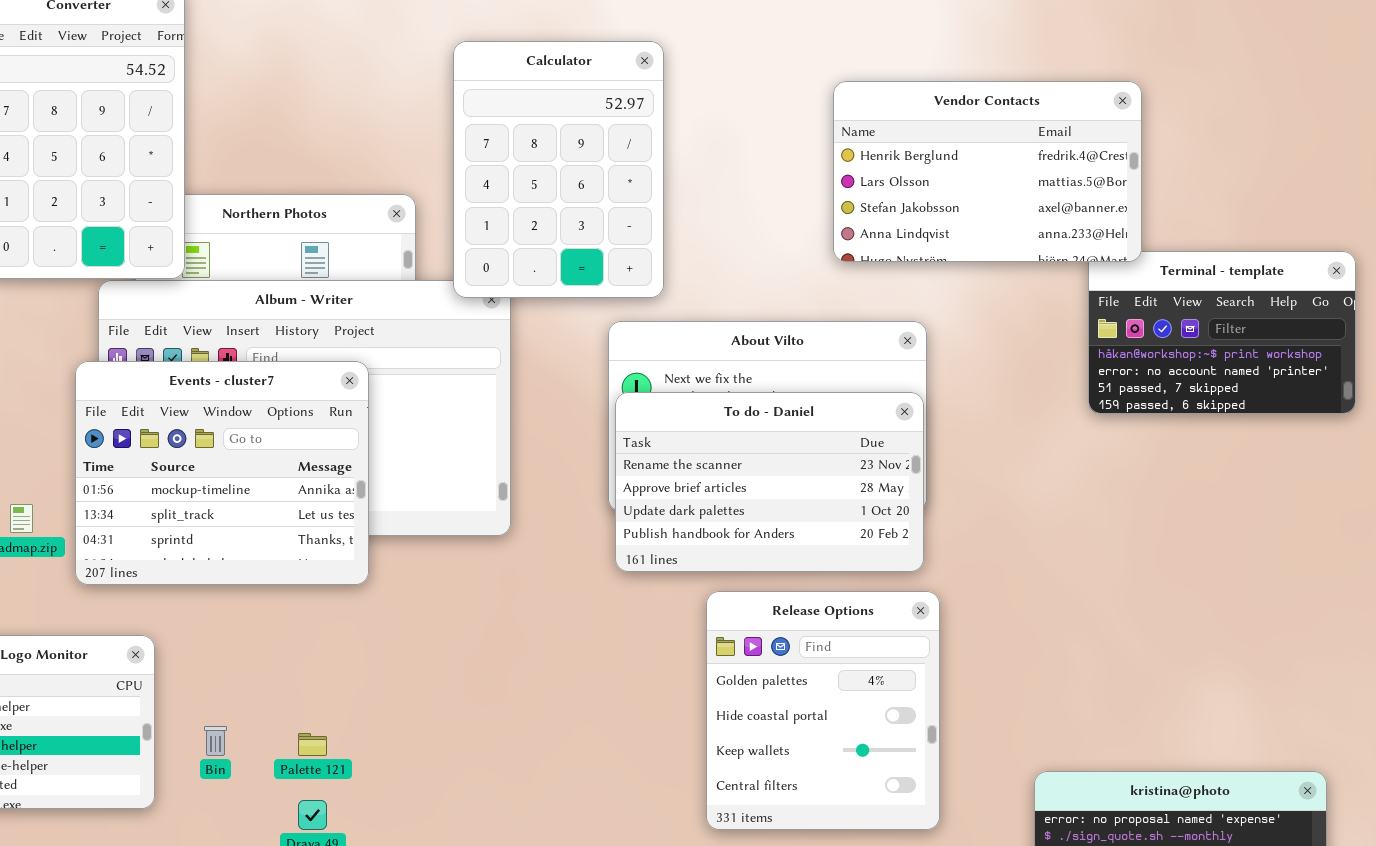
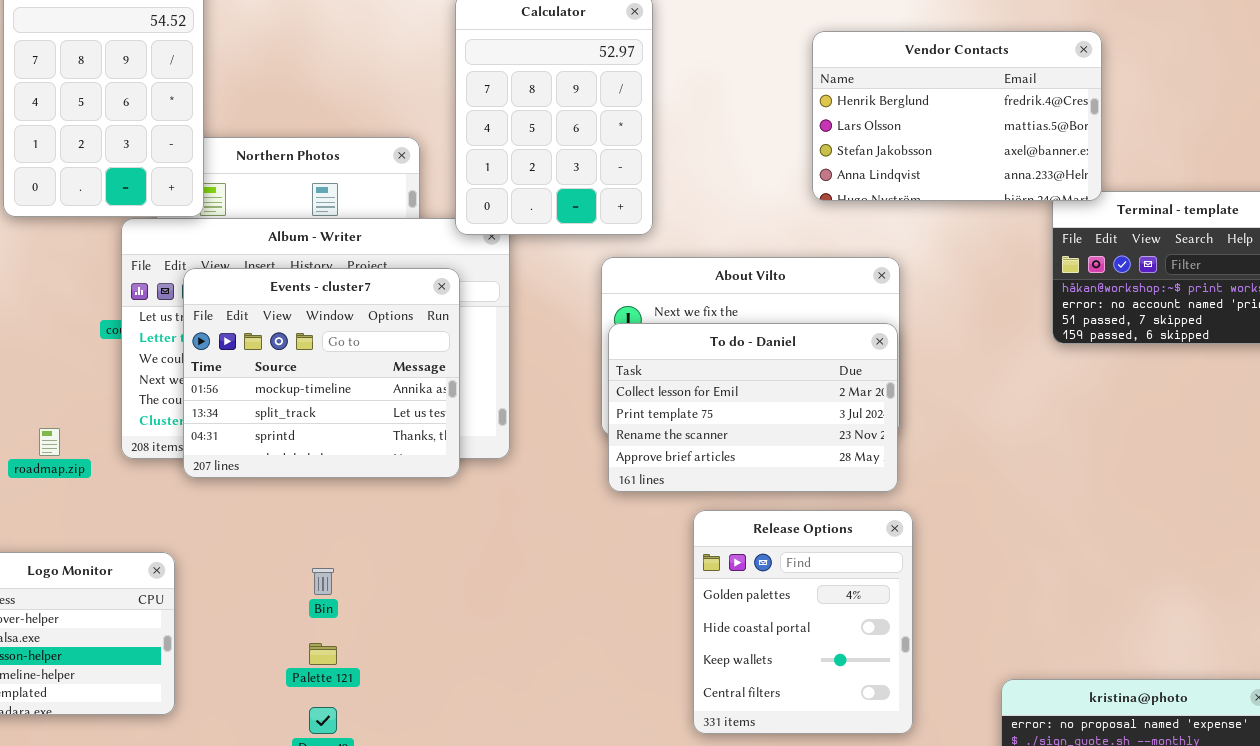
Events - cluster7: [75,361,369,585] -> [183,268,460,478], moved
To do - Daniel: [615,392,924,572] -> [608,323,898,492], scrolled up 2 rows
Bin: [204,726,227,756] -> [312,568,334,595], moved

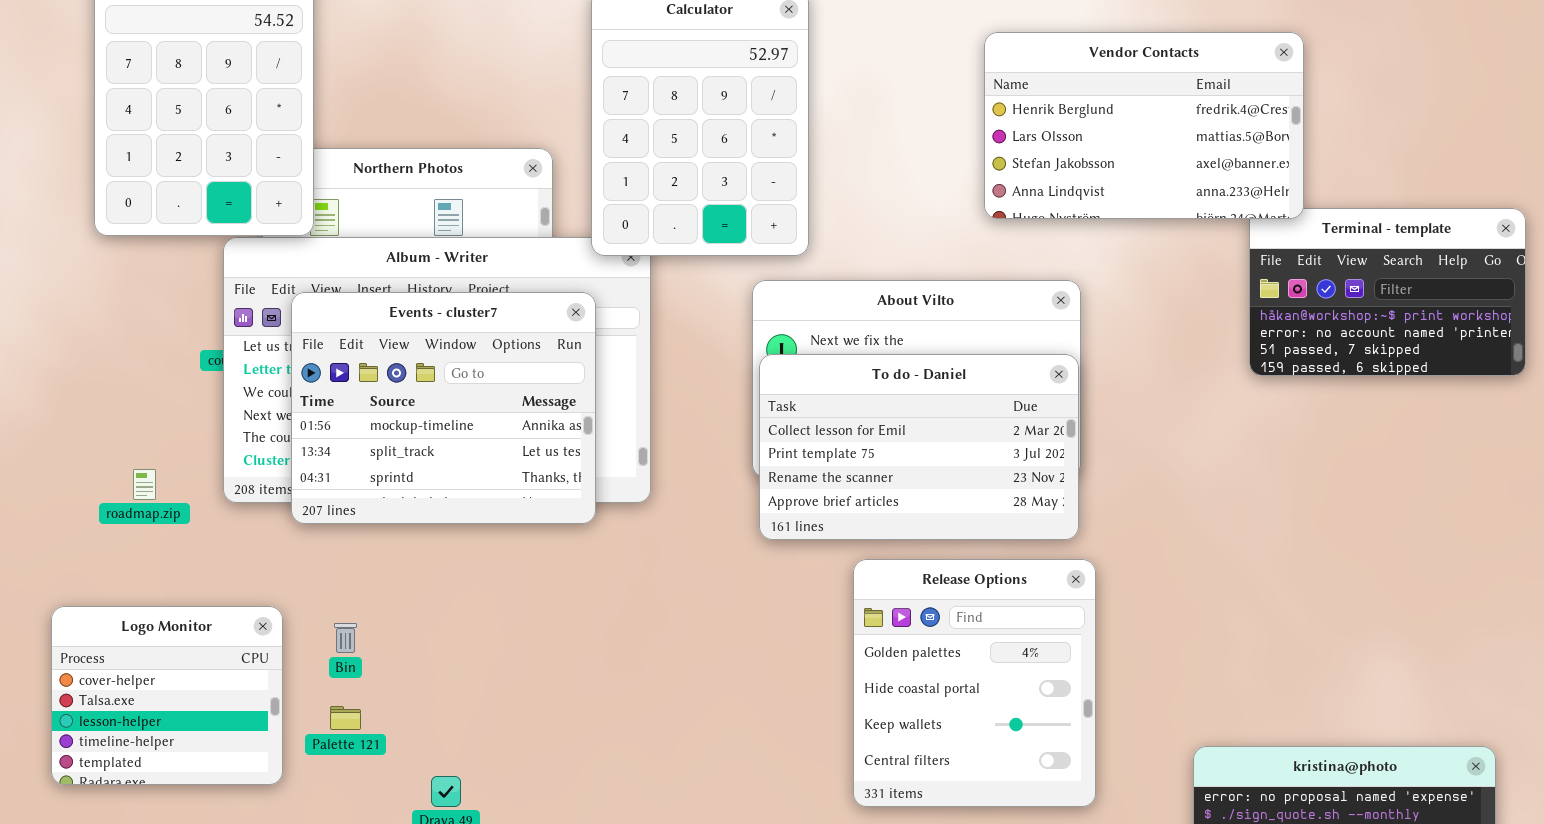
Bin: [312,568,334,595] -> [334,623,357,653], moved
Palette 121: [309,643,337,665] -> [330,706,361,730], moved

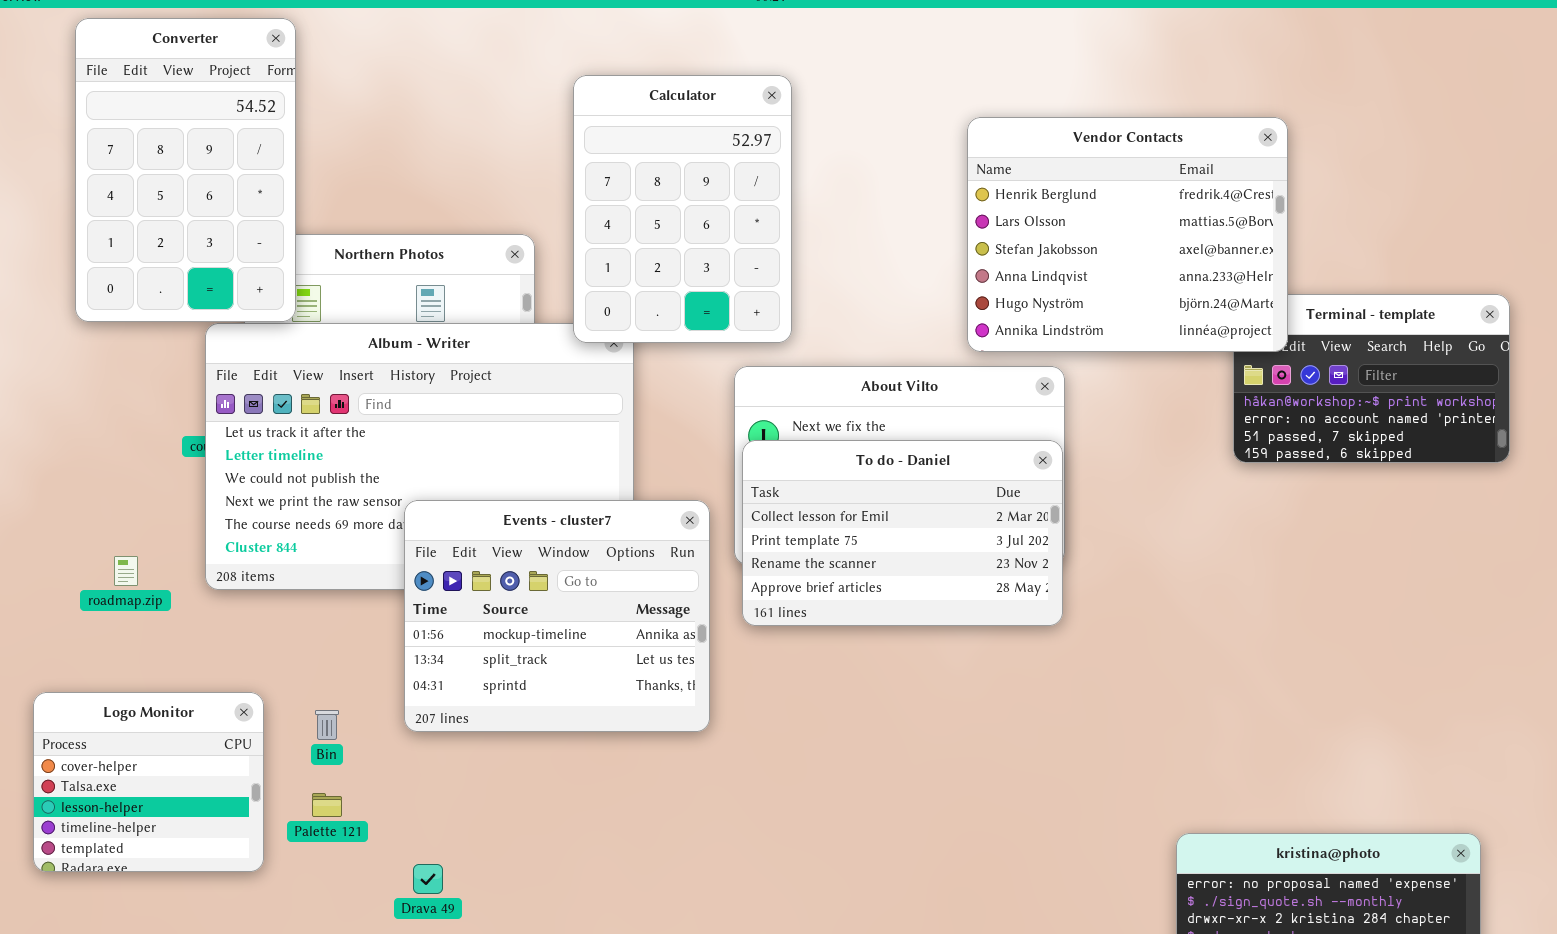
Vendor Contacts: [984,32,1304,219] -> [967,117,1288,352], resized
Events - cluster7: [291,292,596,524] -> [404,500,710,732], moved
Release Options: [853,559,1096,807] -> none, closed

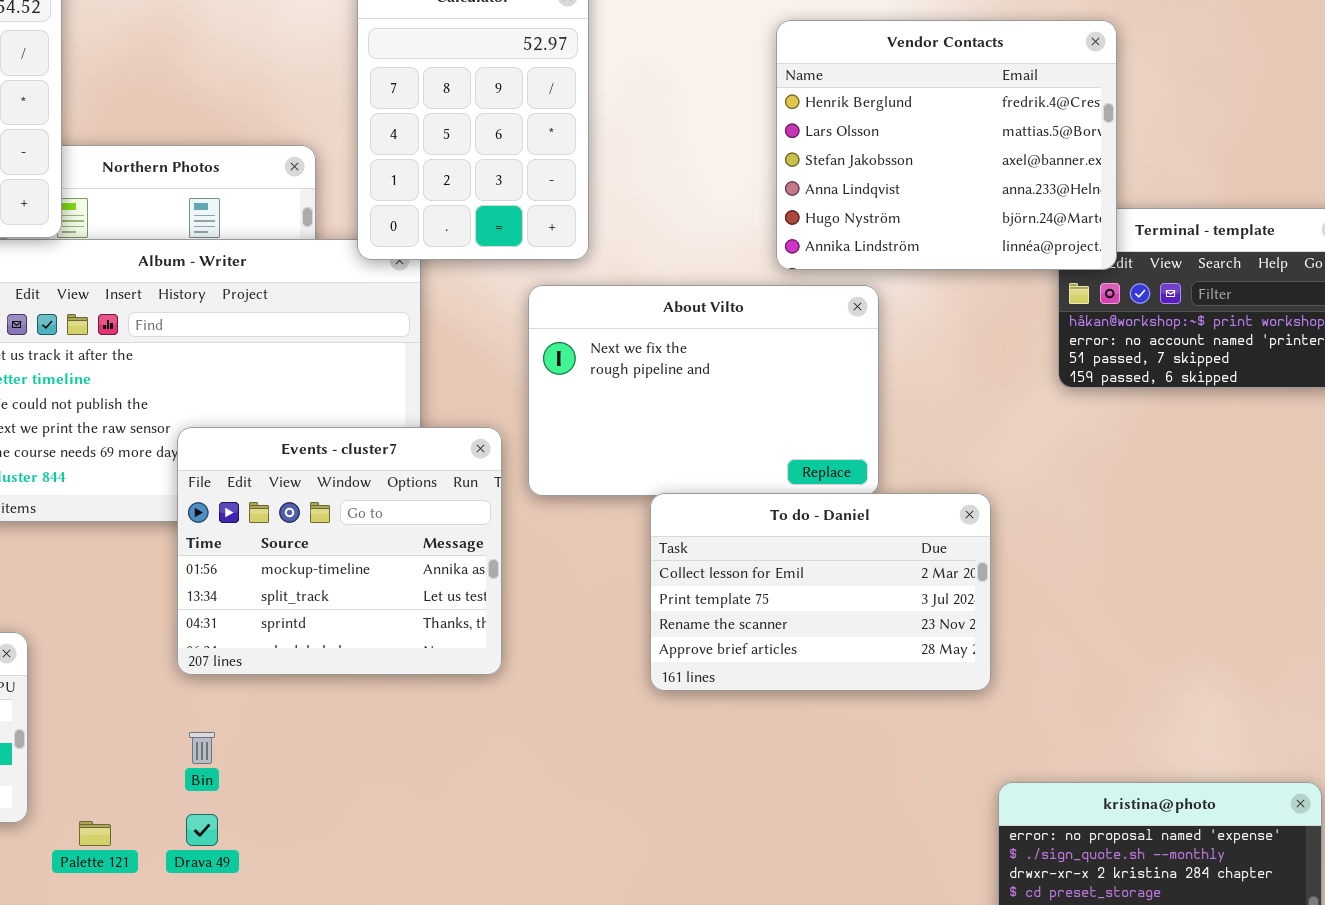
To do - Daniel: [742,440,1063,626] -> [650,493,991,691], moved
Bin: [315,710,339,740] -> [189,732,215,764], moved
Palette 121: [312,793,342,817] -> [79,821,111,846], moved

